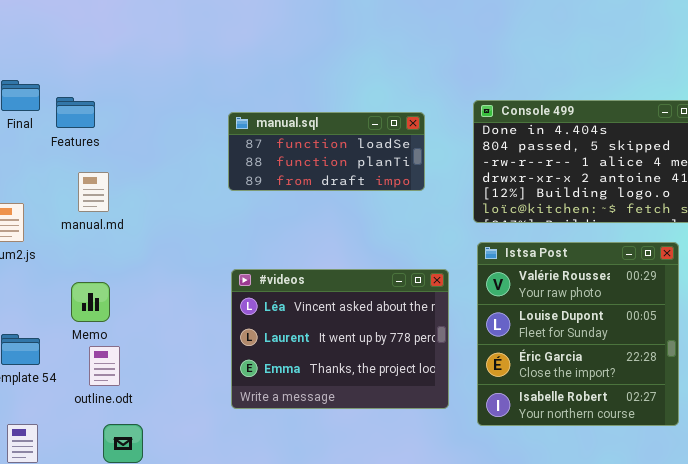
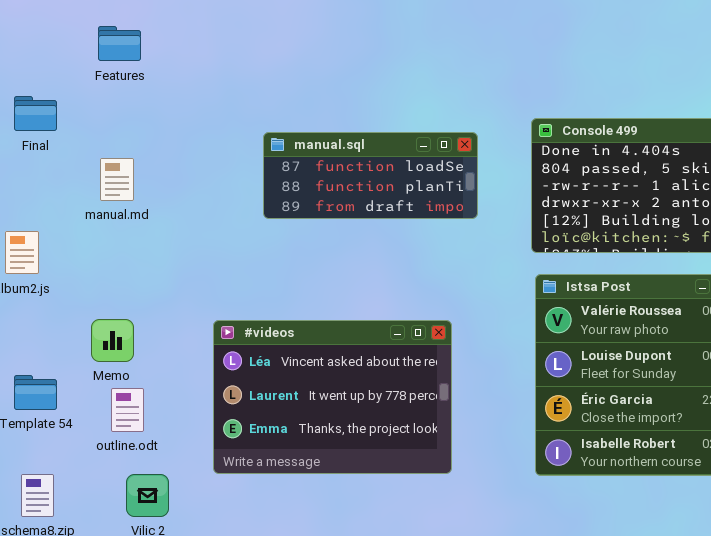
Features: [56,97,95,128] -> [98,26,141,61], moved
manual.md: [78,172,109,212] -> [100,158,134,201], moved
#videos: [231,269,449,409] -> [213,320,452,474], moved

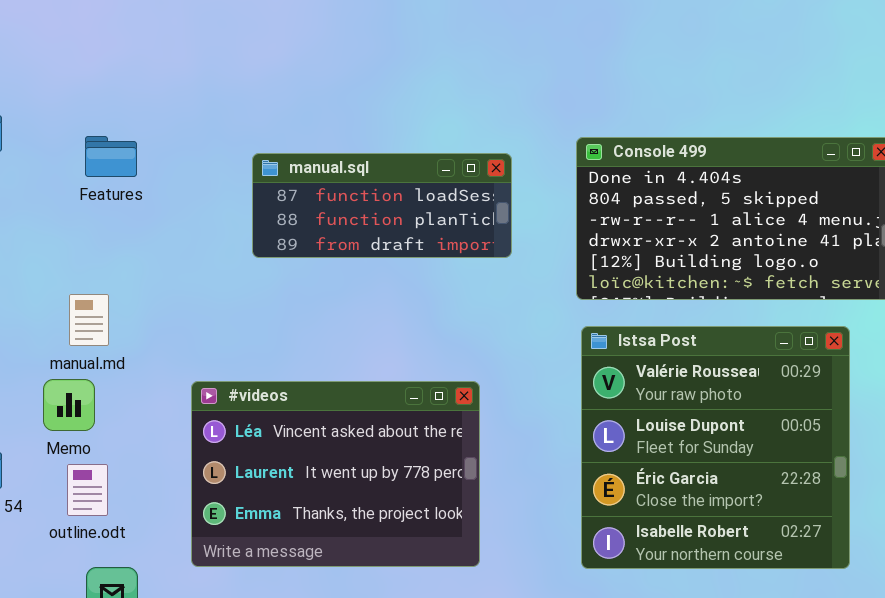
Features: [98,26,141,61] -> [85,136,137,177], moved
manual.md: [100,158,134,201] -> [69,294,109,346], moved

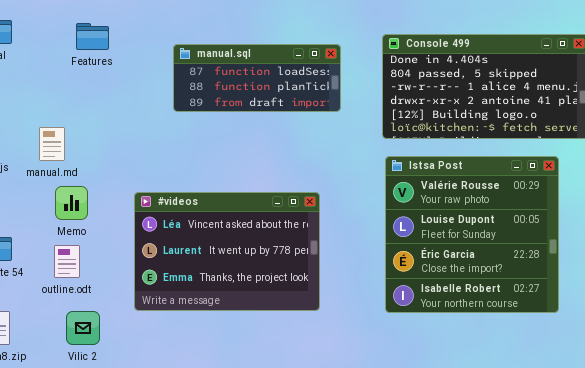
Features: [85,136,137,177] -> [76,23,109,50], moved
manual.md: [69,294,109,346] -> [39,127,65,161], moved
Memo: [43,379,95,431] -> [55,186,88,220], moved

